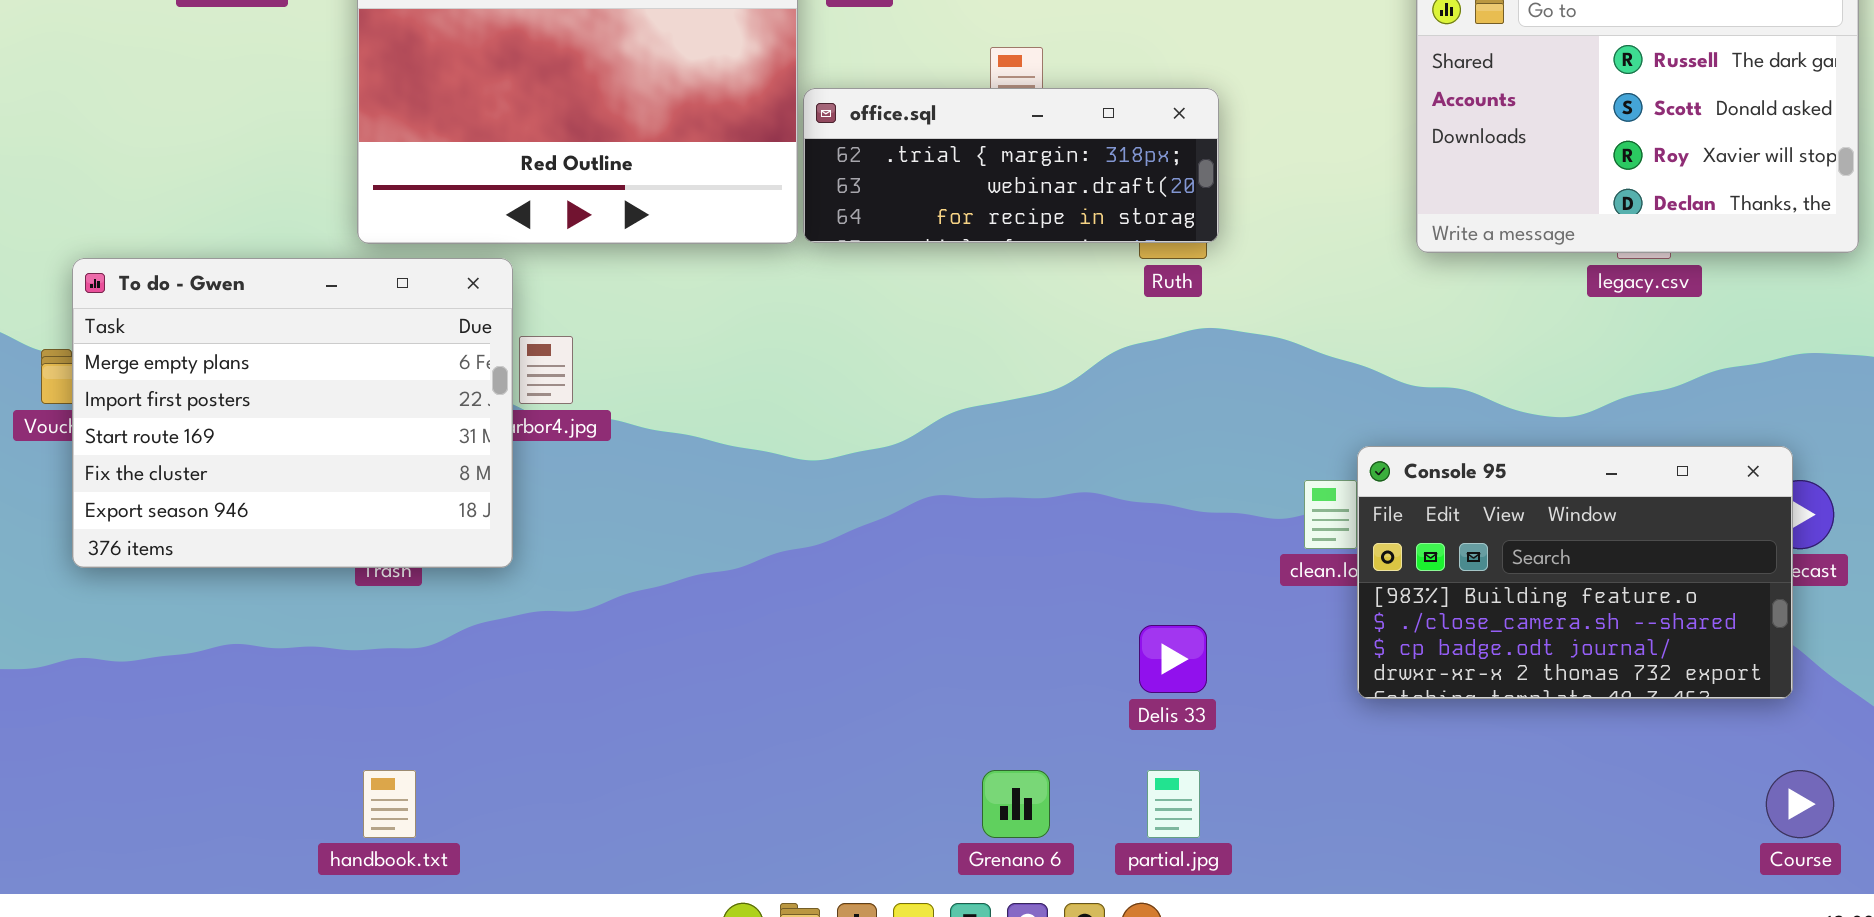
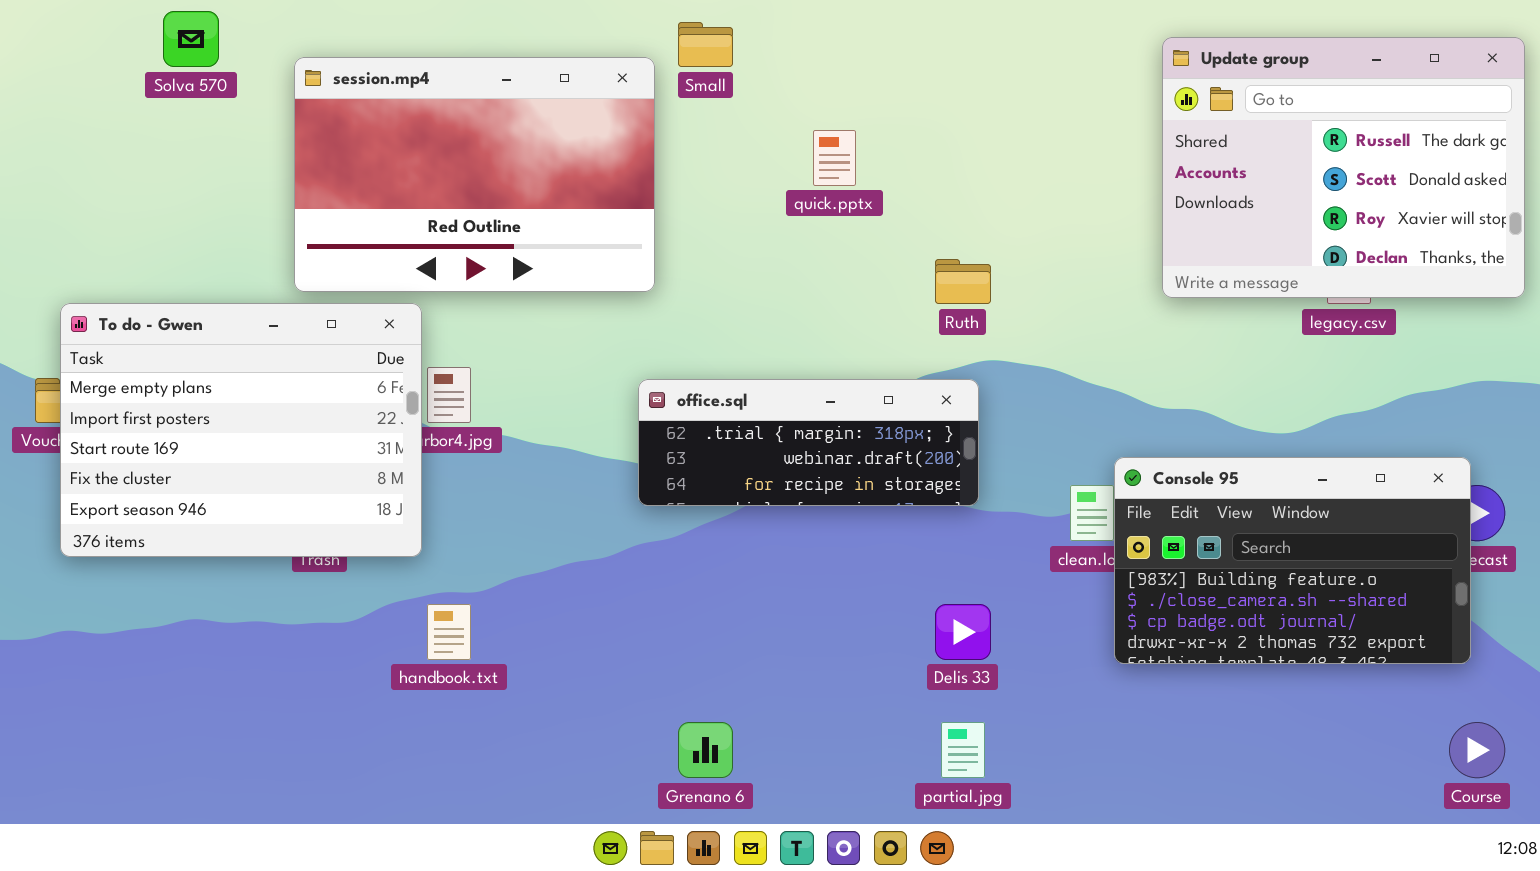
office.sql: [803,88,1219,243] -> [638,379,979,506], moved
handbook.txt: [363,770,416,838] -> [427,604,471,660], moved
Grenano 6: [982,770,1050,838] -> [678,722,733,778], moved

